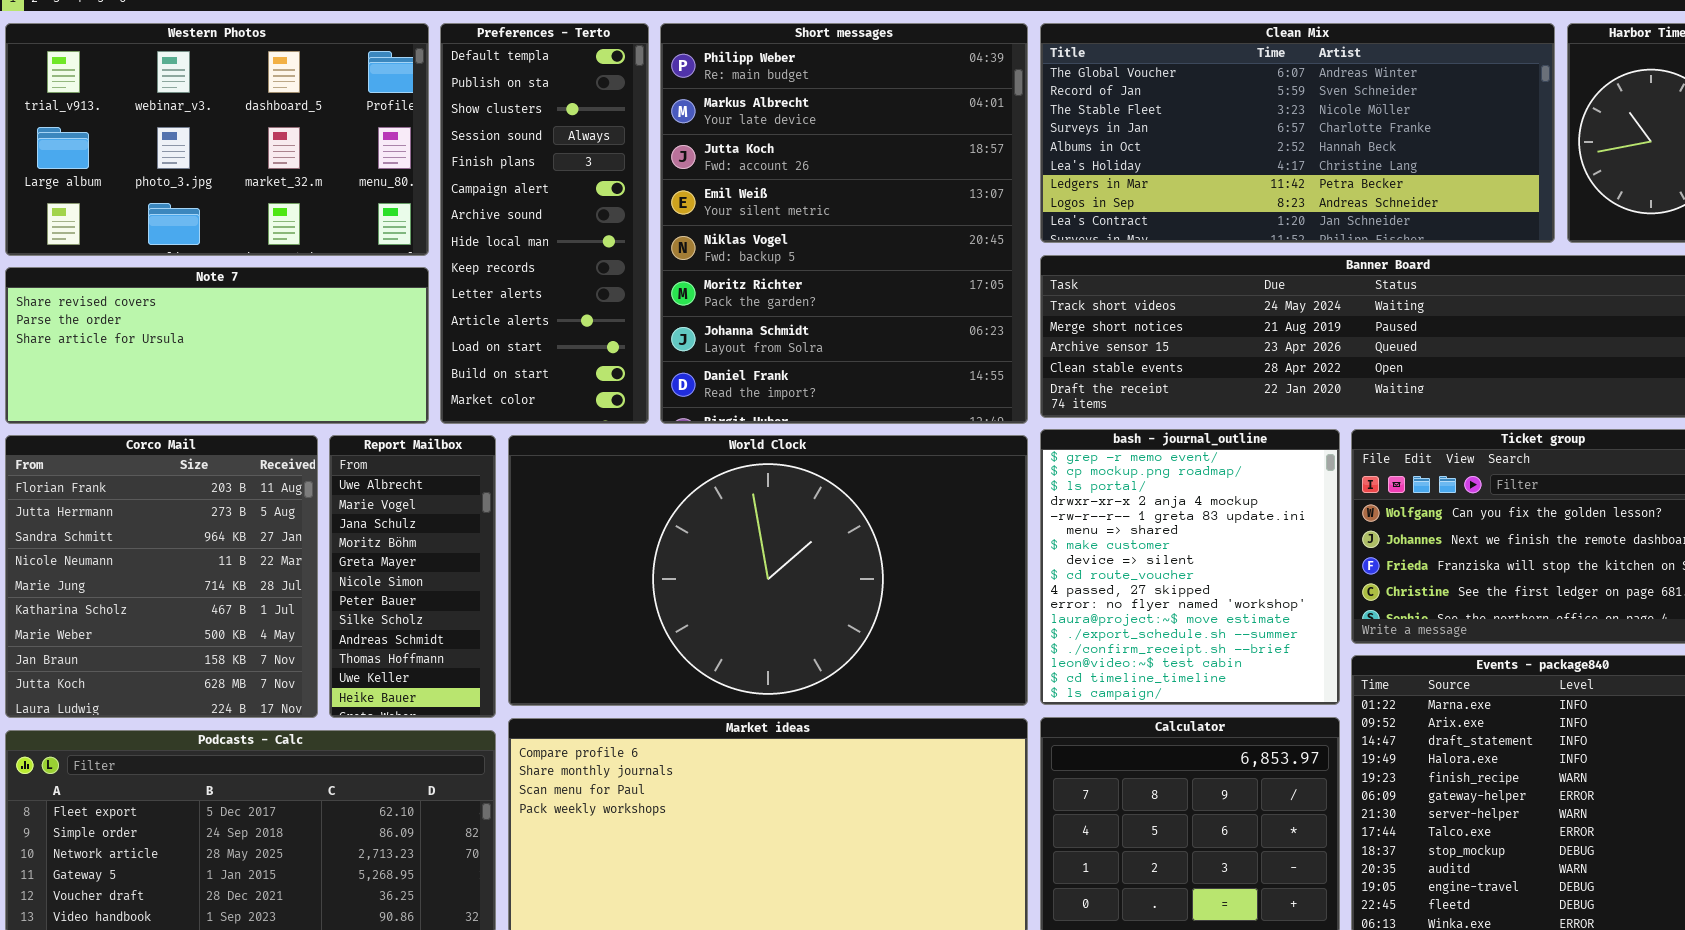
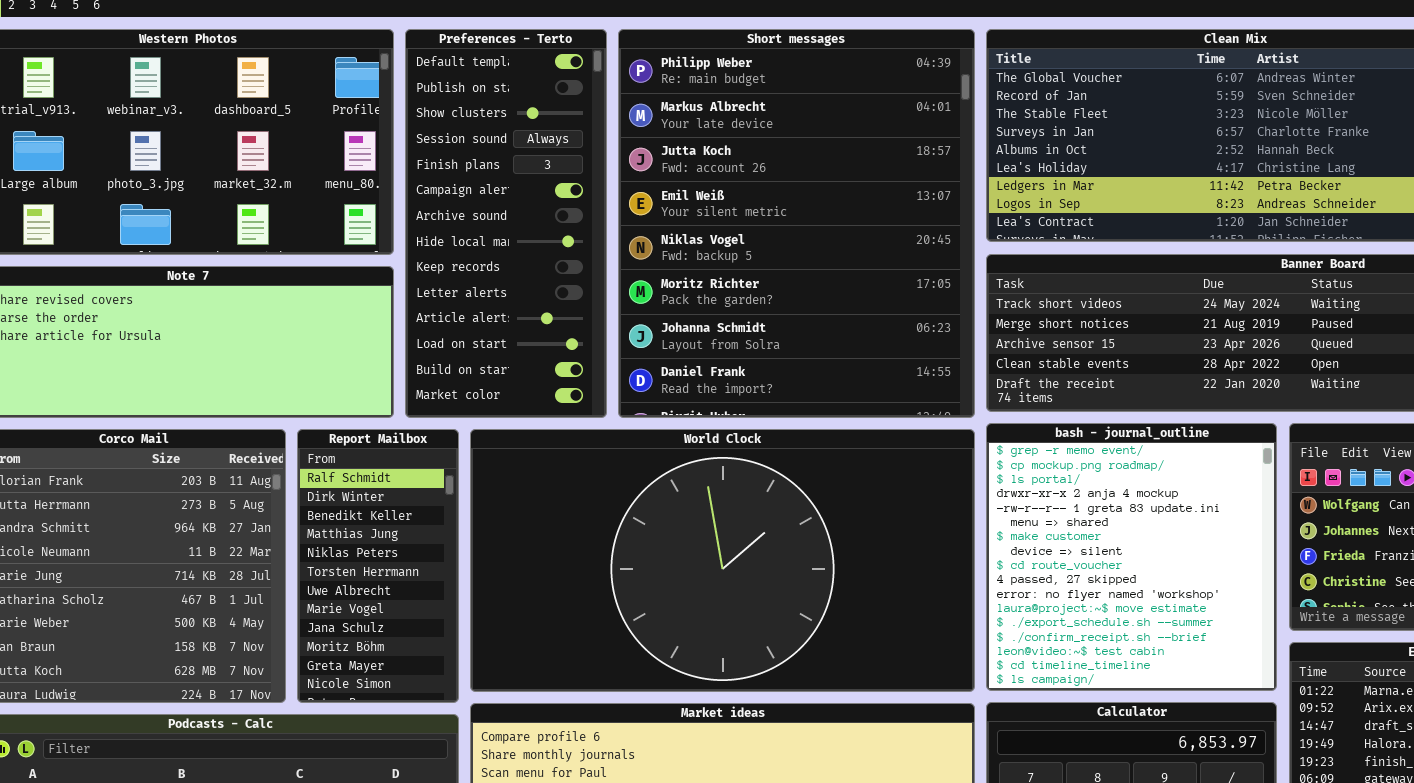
Report Mailbox: [329,435,496,718] -> [297,429,459,703], scrolled up 6 rows

